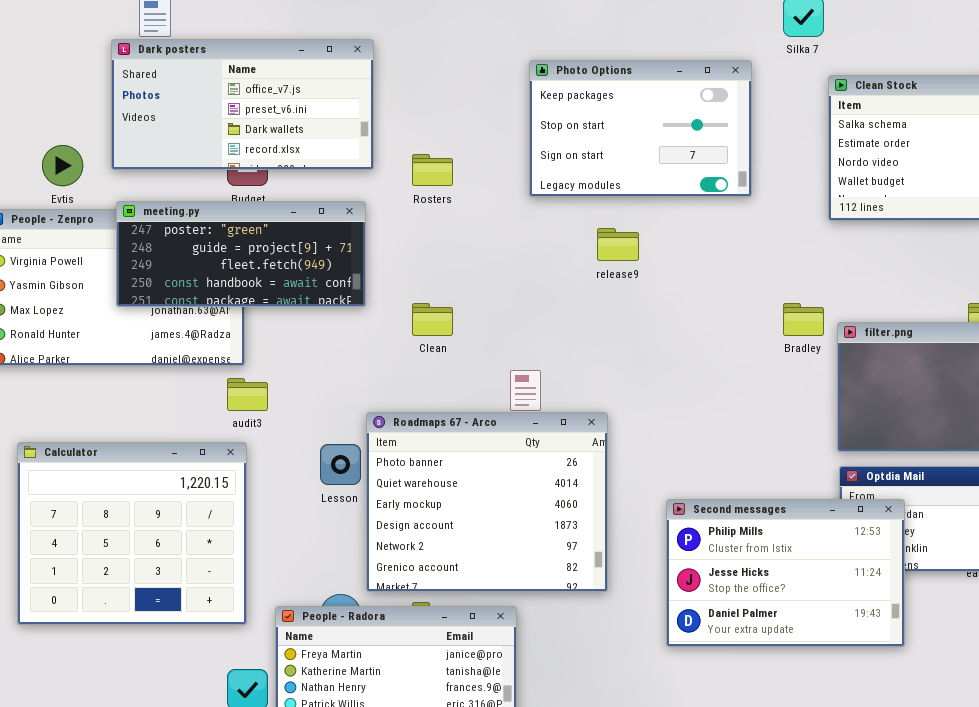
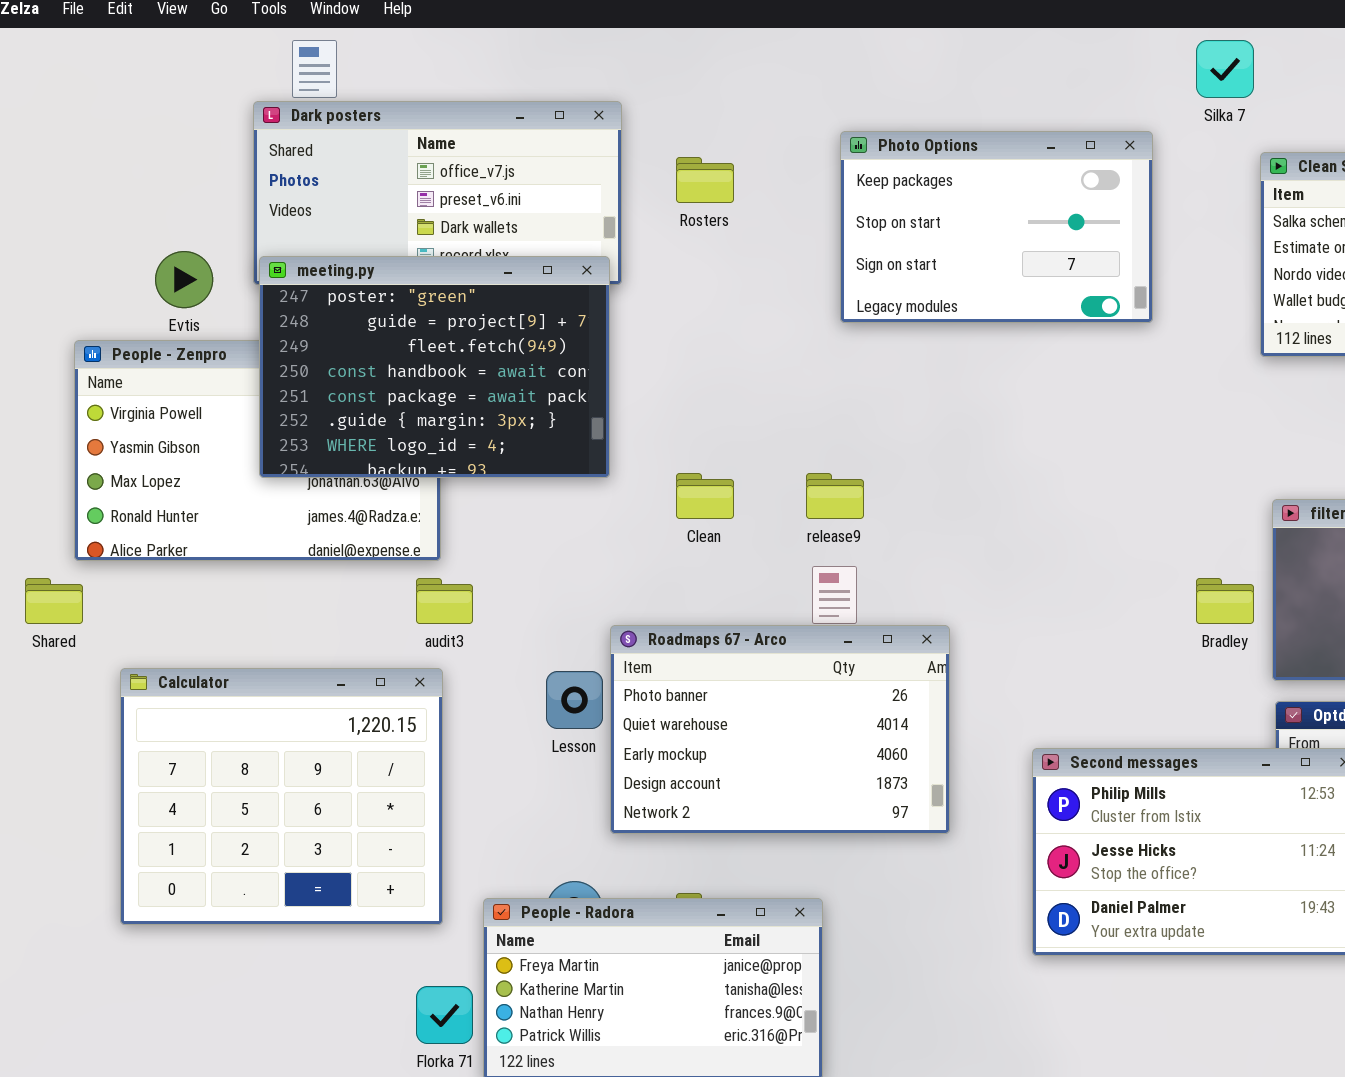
Rosters: [412,154,453,186] -> [676,157,734,203], moved
meeting.py: [116,201,366,307] -> [259,256,610,478], resized
release9: [597,228,639,261] -> [806,473,864,519], moved
Bradley: [783,303,824,336] -> [1196,578,1254,624], moved
Roadmaps 67 - Arco: [366,412,608,592] -> [610,625,950,834], resized

